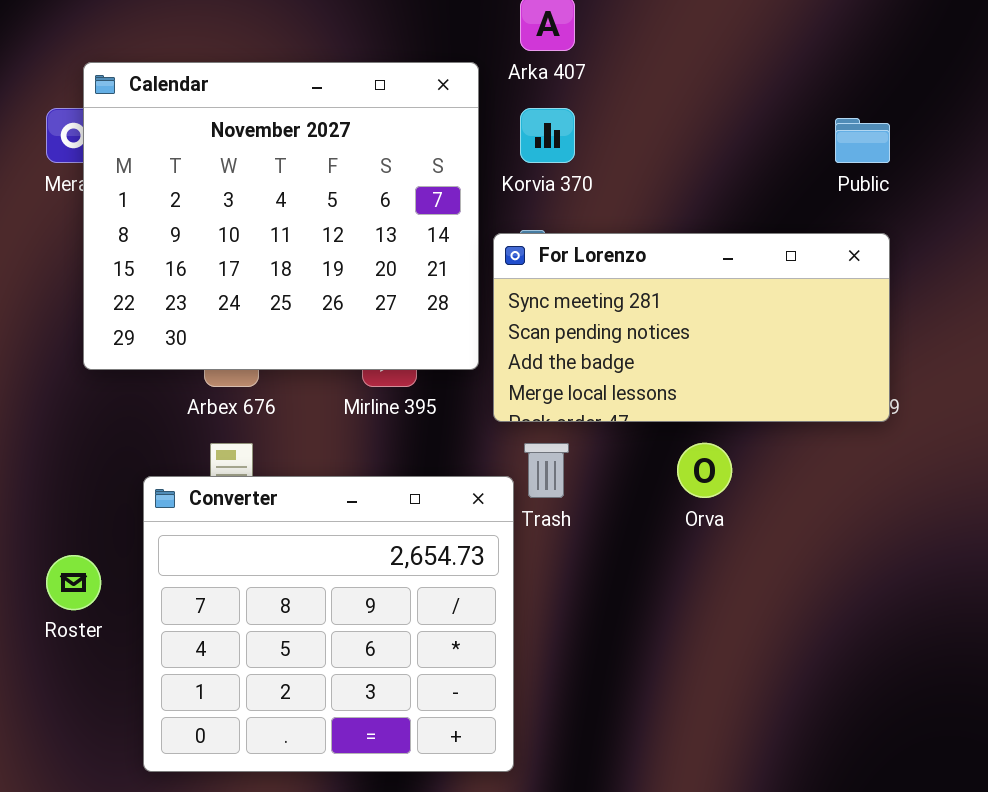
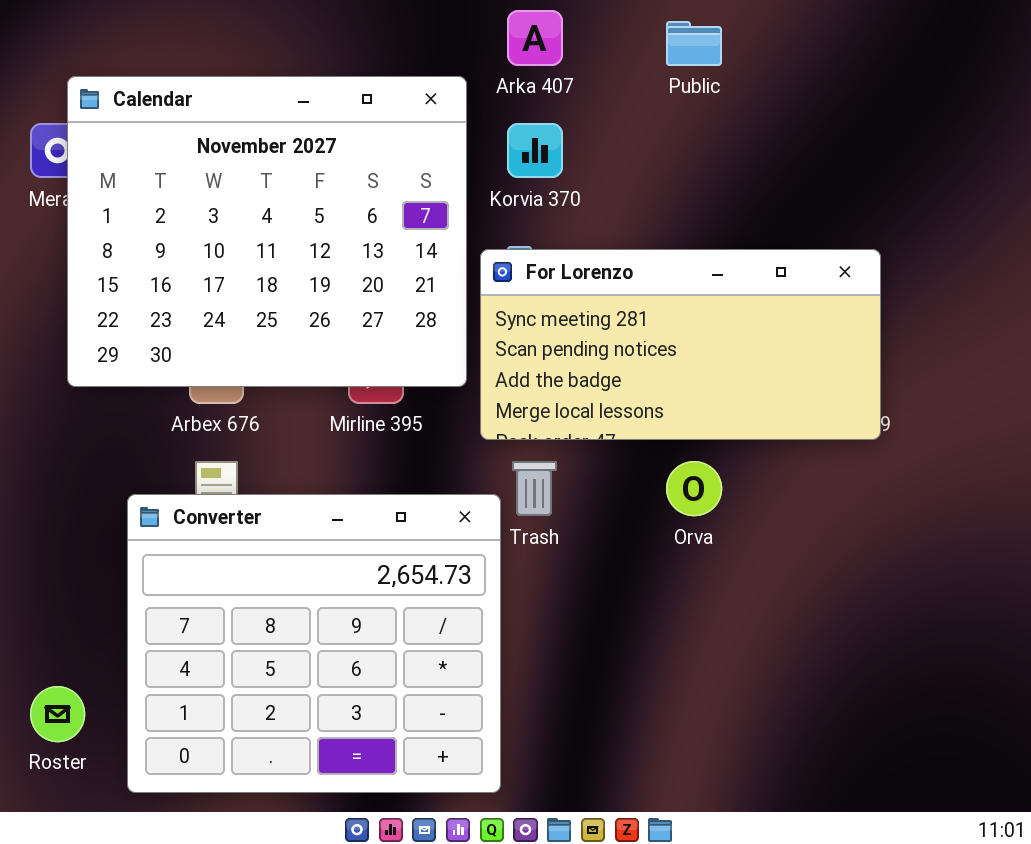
Public: [835,118,890,163] -> [666,21,722,66], moved
Roster: [46,555,101,610] -> [30,686,85,742], moved

